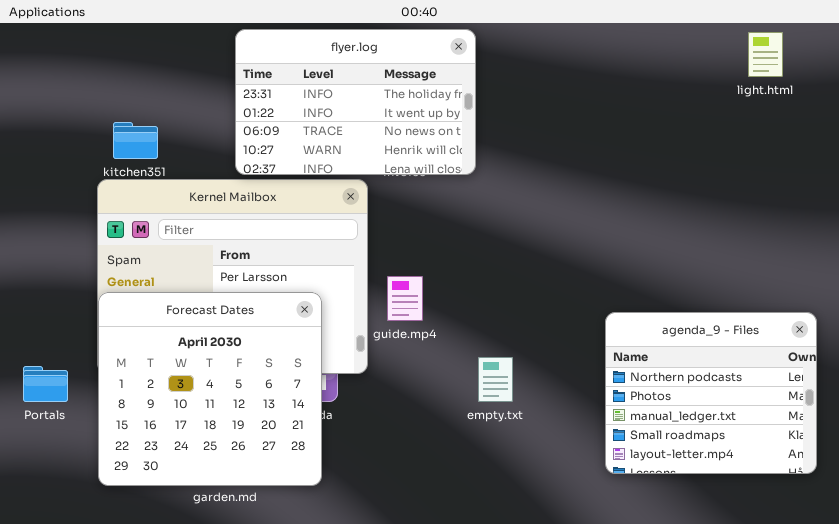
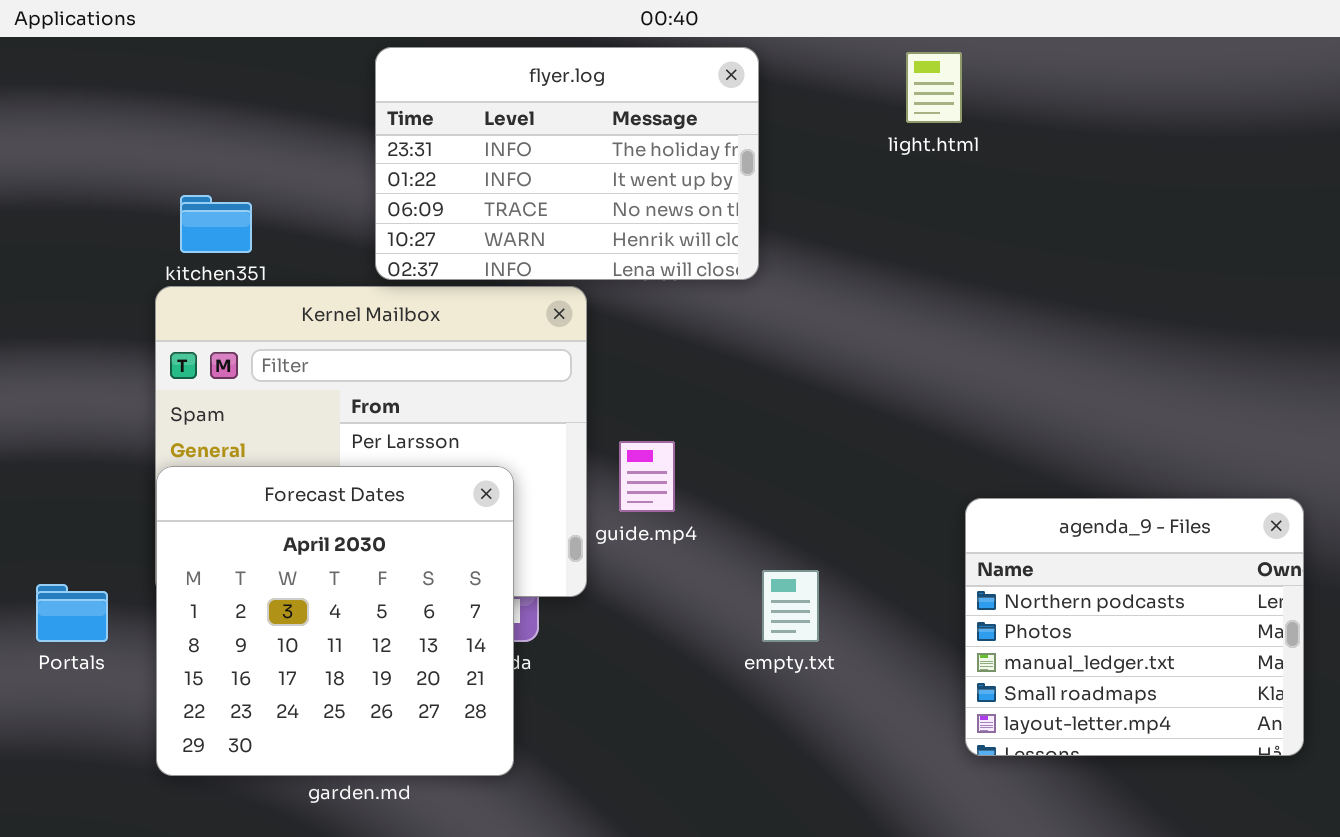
light.html: [748,32,783,77] -> [906,52,962,123], moved

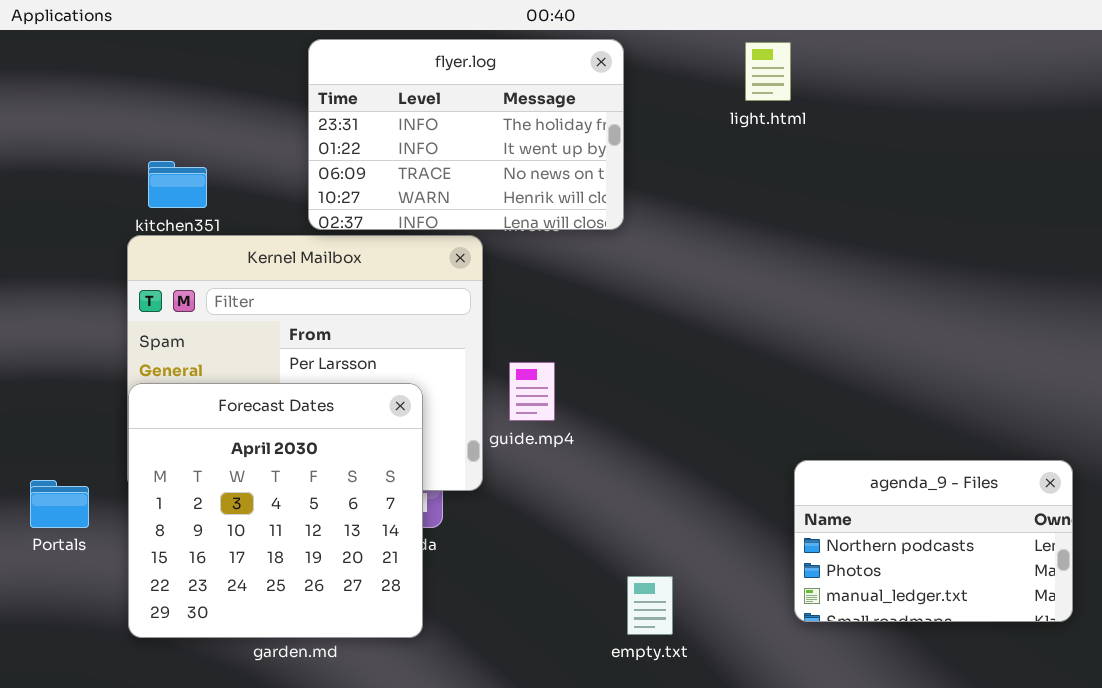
agenda_9 - Files: [965,498,1304,756] -> [794,460,1073,622], resized
empty.txt: [762,570,819,642] -> [627,576,673,635], moved

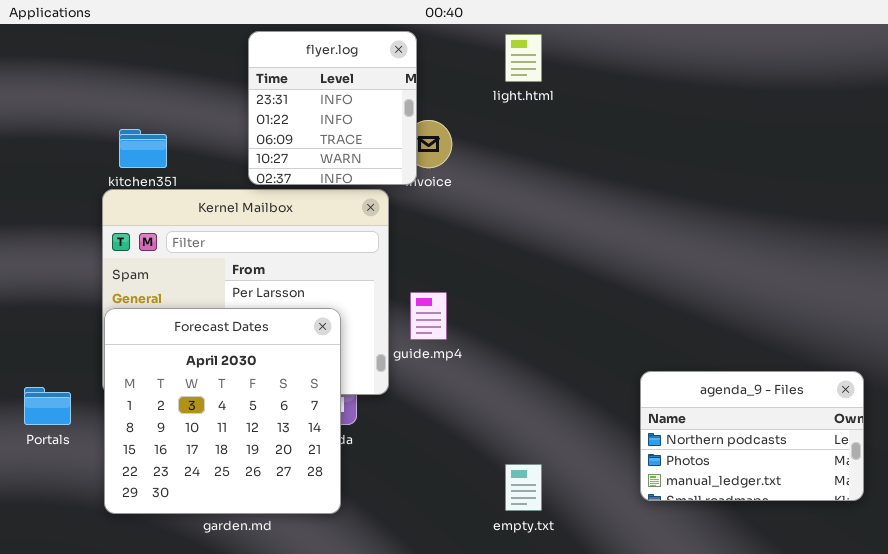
flyer.log: [308,39,624,230] -> [248,31,417,185], resized
light.html: [745,42,791,101] -> [505,34,542,82], moved

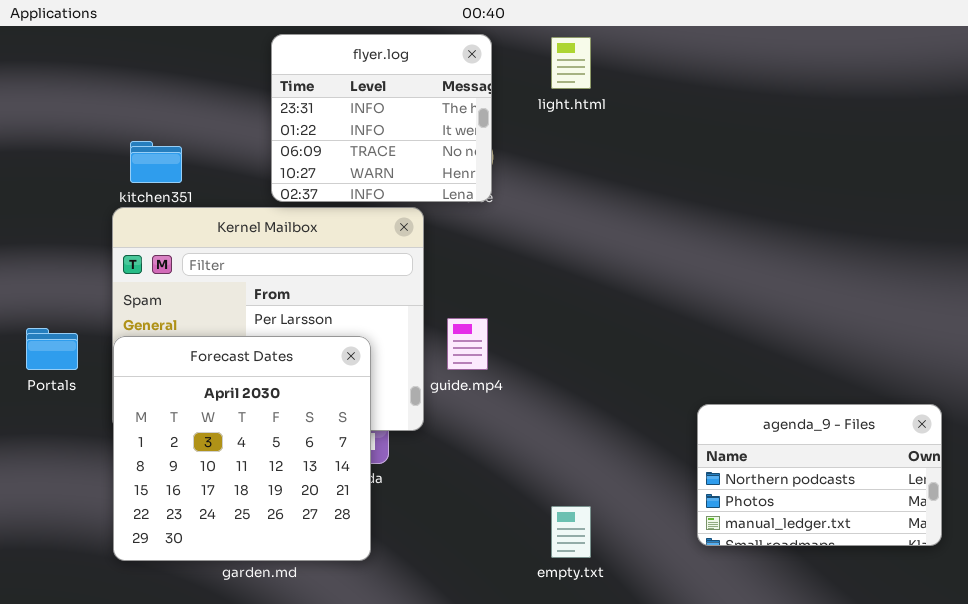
flyer.log: [248,31,417,185] -> [271,34,492,202], resized
Portals: [24,387,71,425] -> [26,328,78,370], moved

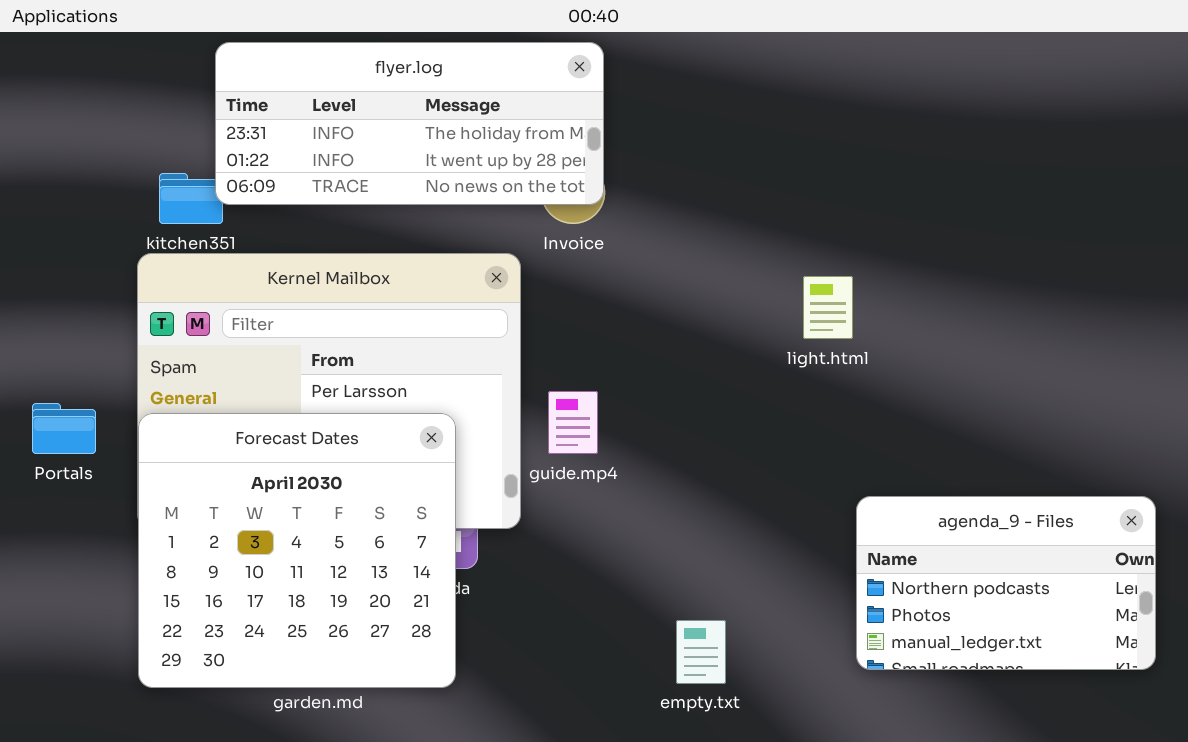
flyer.log: [271,34,492,202] -> [215,42,604,205], resized
light.html: [551,37,591,89] -> [803,276,853,339], moved

